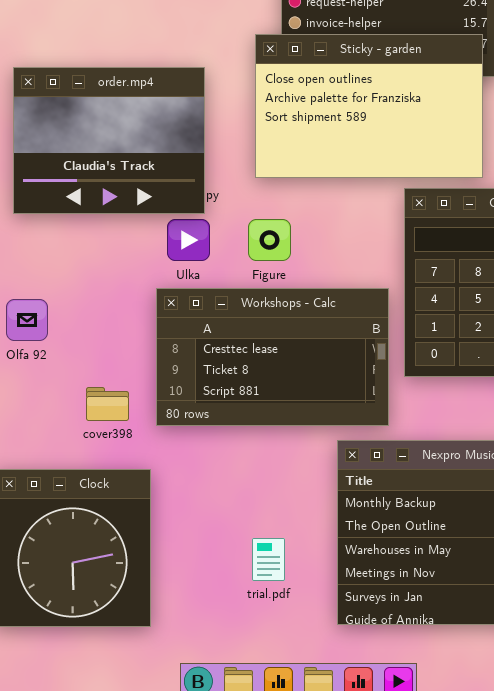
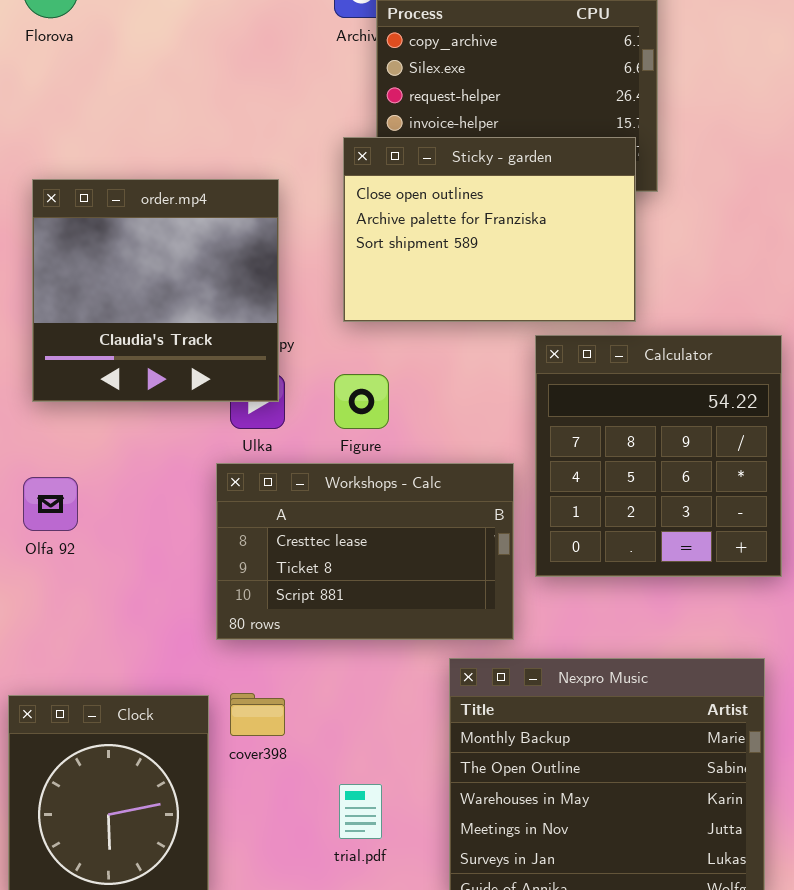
order.mp4: [13,67,205,214] -> [32,179,279,402], resized
cover398: [86,387,129,421] -> [230,693,285,736], moved

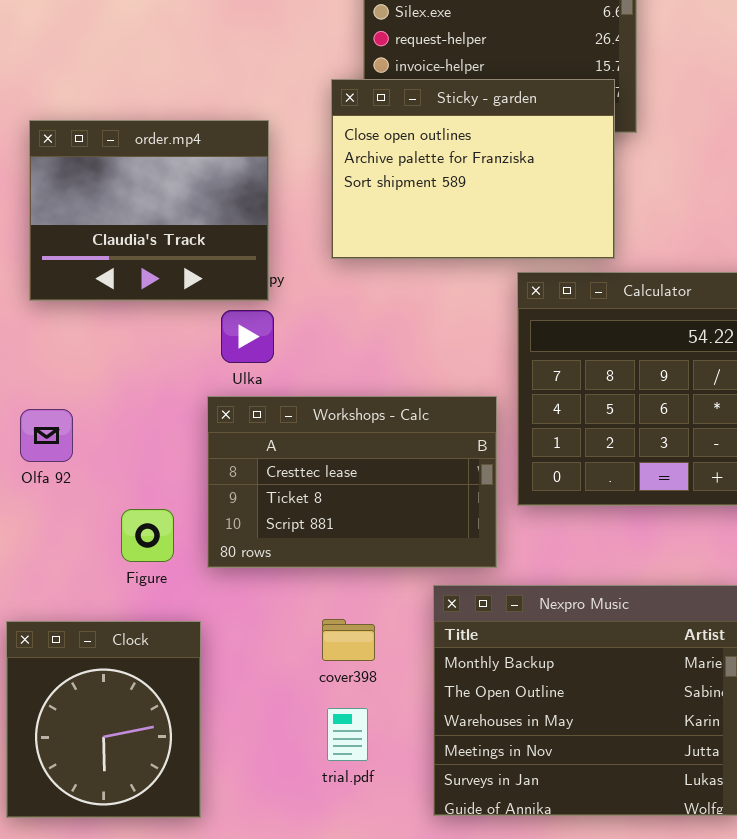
order.mp4: [32,179,279,402] -> [29,120,269,301], resized
Figure: [334,374,389,429] -> [121,509,174,562], moved
cover398: [230,693,285,736] -> [322,619,375,661], moved

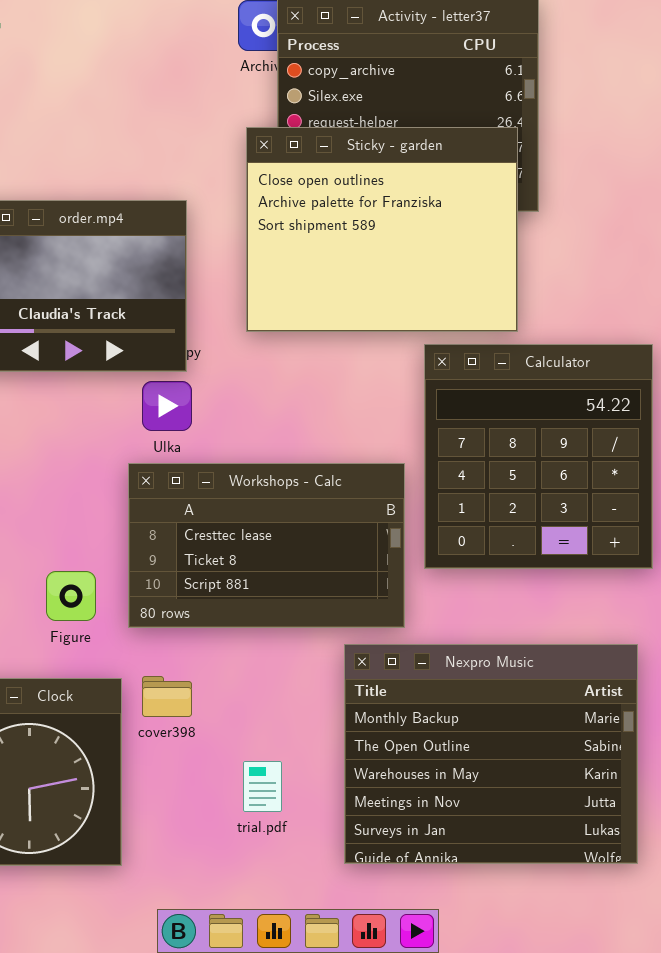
Sticky - garden: [331,79,615,259] -> [246,127,518,332], resized
cover398: [322,619,375,661] -> [142,676,192,717], moved

